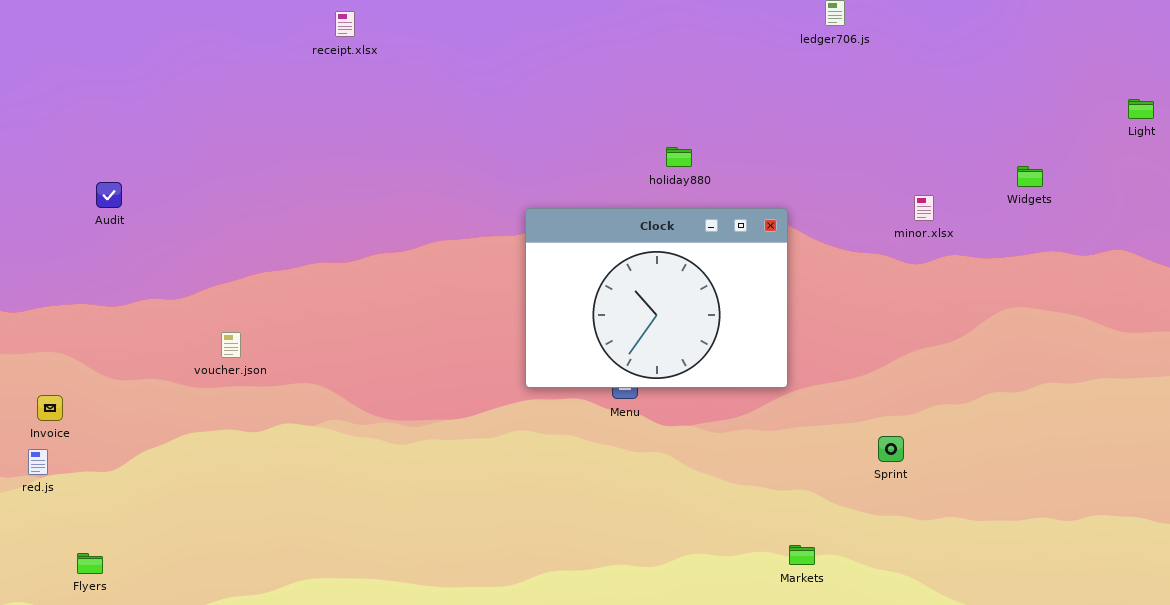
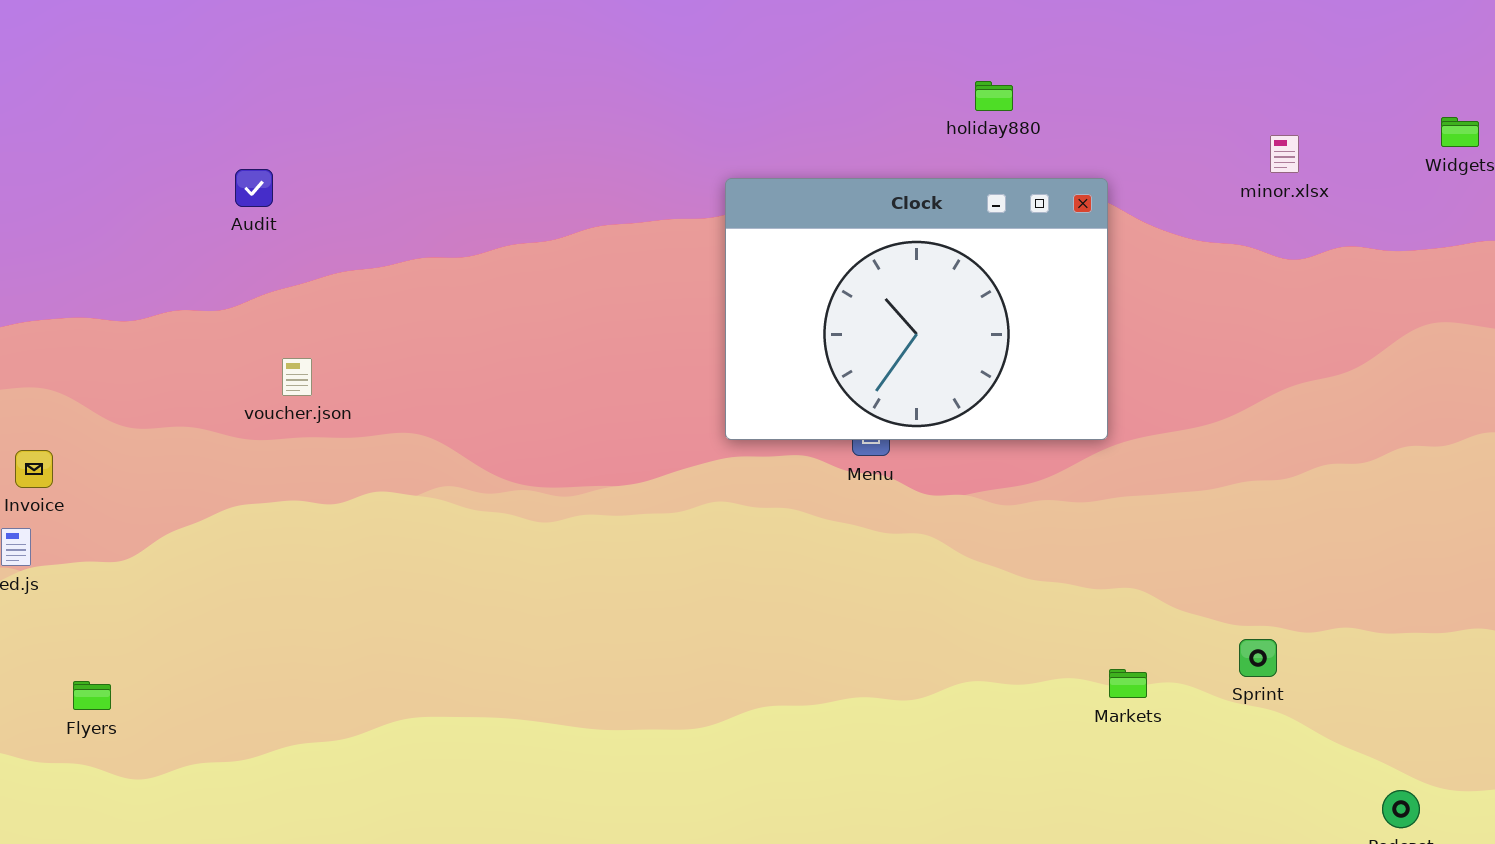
holiday880: [666,147,692,167] -> [975,81,1013,111], moved
Audit: [96,182,122,208] -> [235,169,273,207], moved
minor.xlsx: [914,195,934,221] -> [1270,135,1299,173], moved
Sprint: [878,436,904,462] -> [1239,639,1277,677], moved

